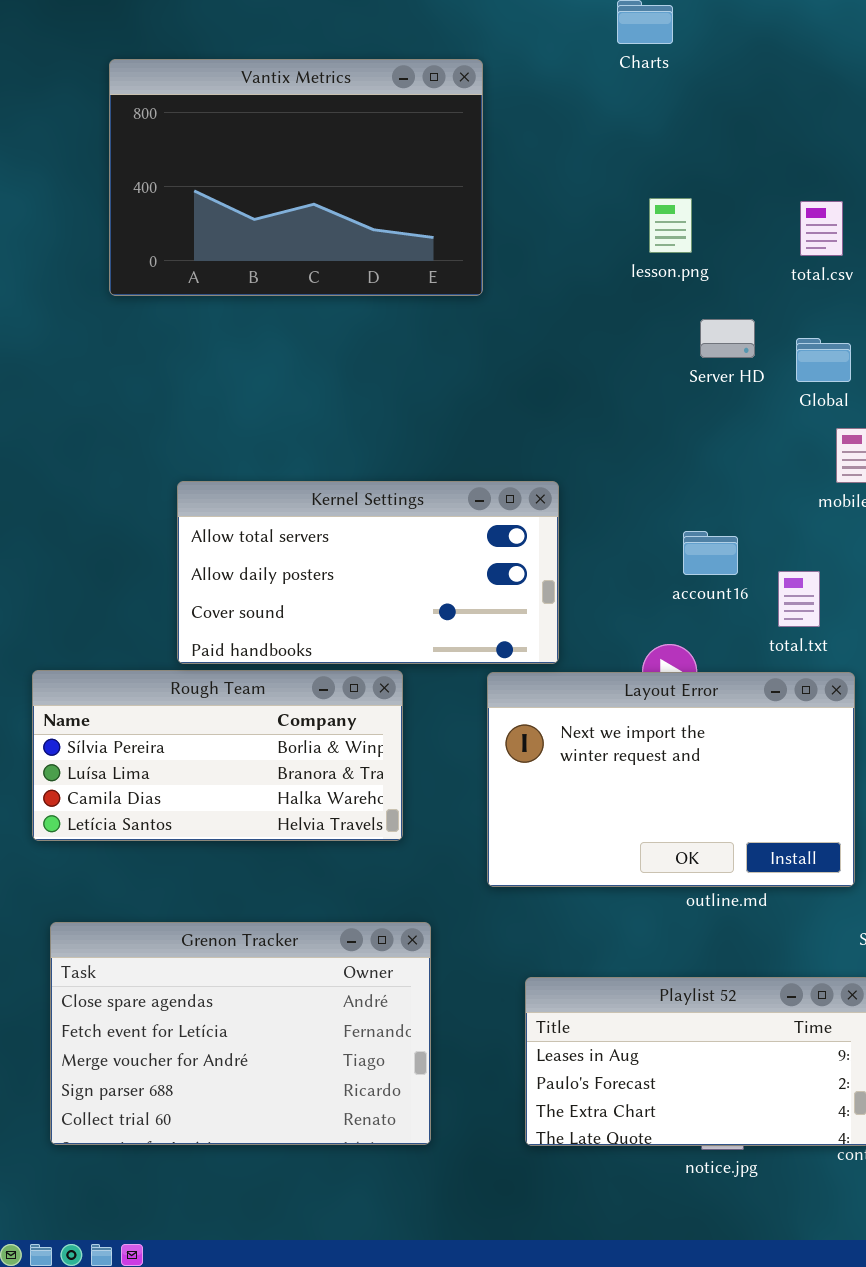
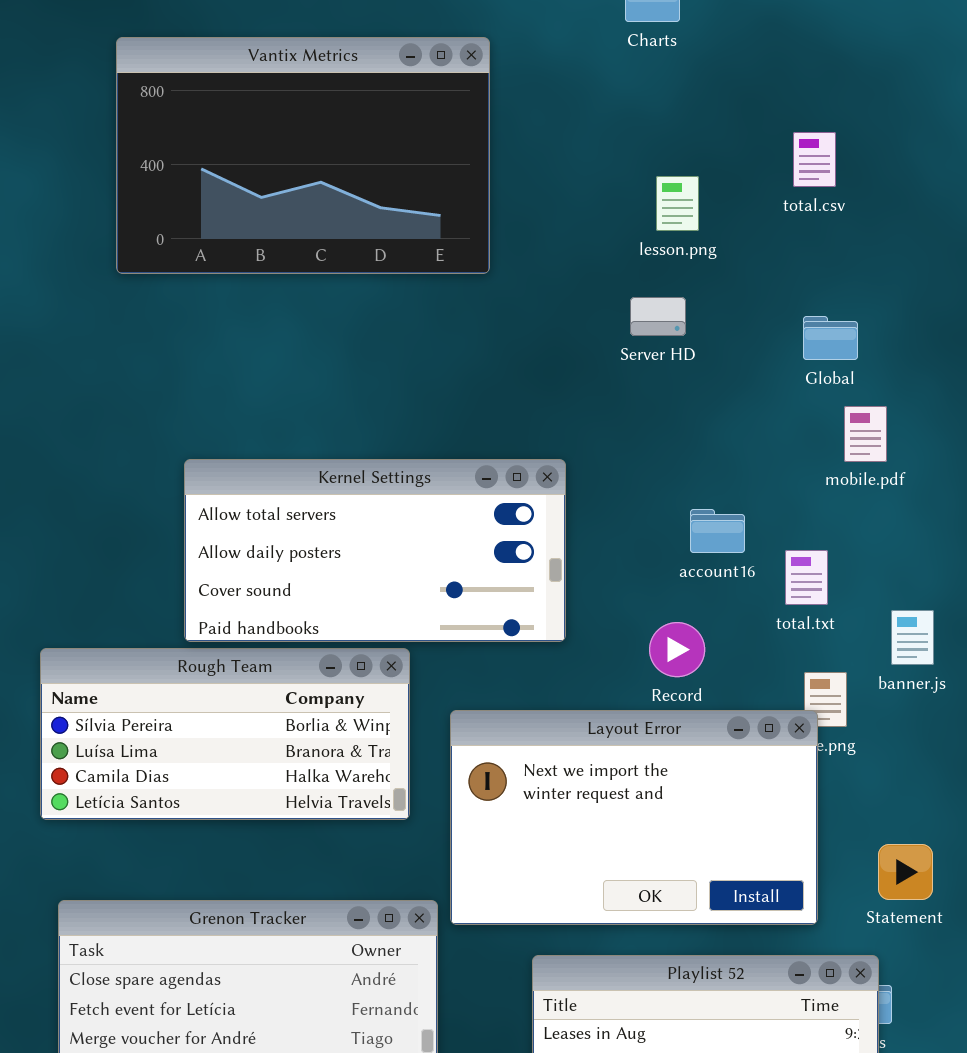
total.csv: [800,201,843,256] -> [793,132,836,187], moved
Server HD: [700,319,755,358] -> [630,297,686,336], moved
Layout Error: [487,672,855,887] -> [450,710,818,925], moved

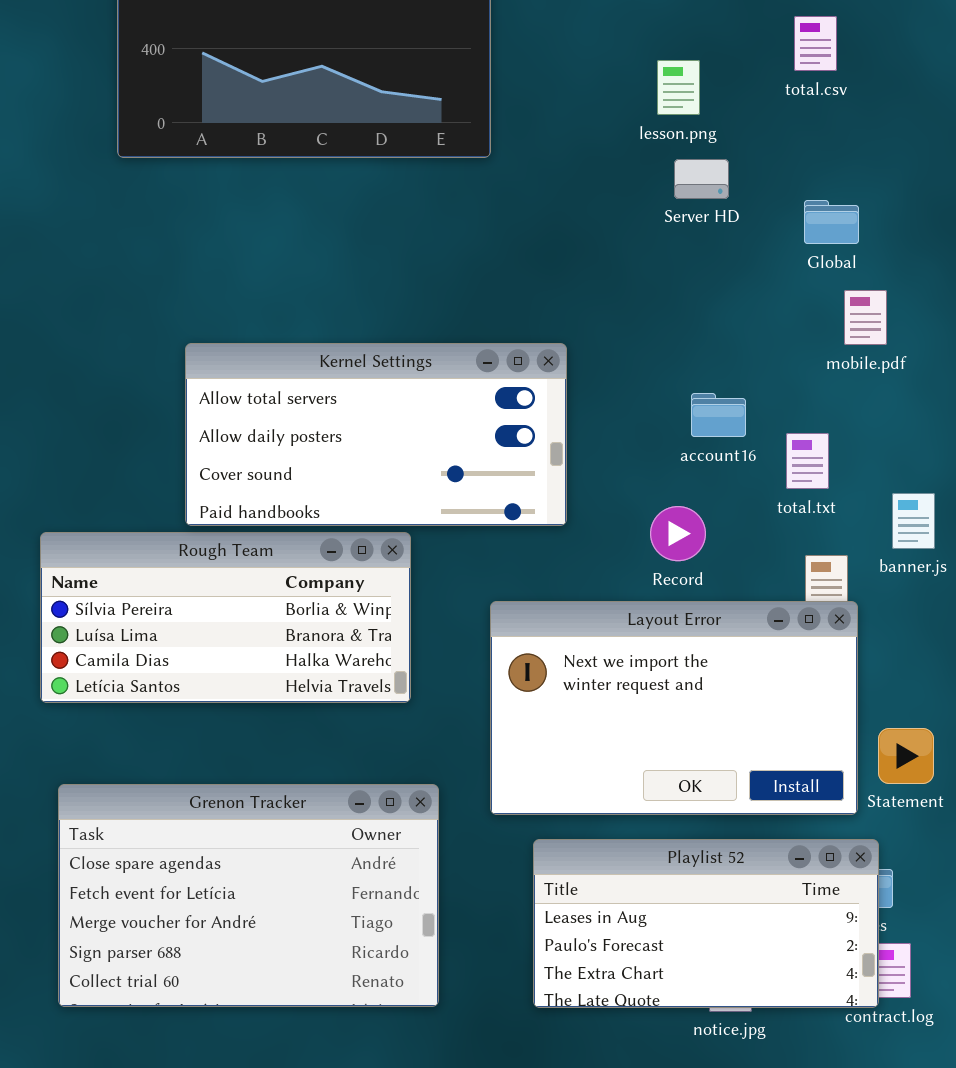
Server HD: [630,297,686,336] -> [674,159,729,199], moved
Layout Error: [450,710,818,925] -> [490,601,858,815], moved

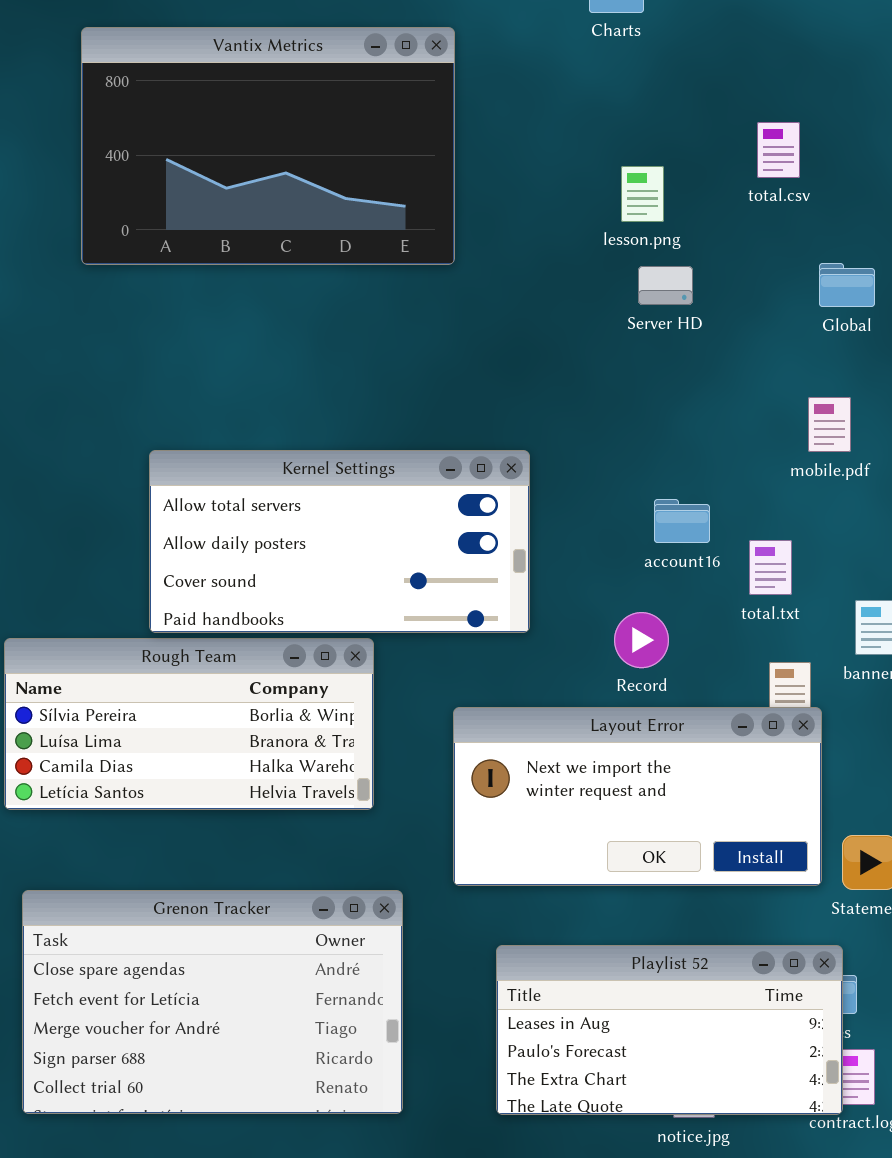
Global: [804,200,859,244] -> [819,263,875,307], moved
Layout Error: [490,601,858,815] -> [453,707,822,886], resized

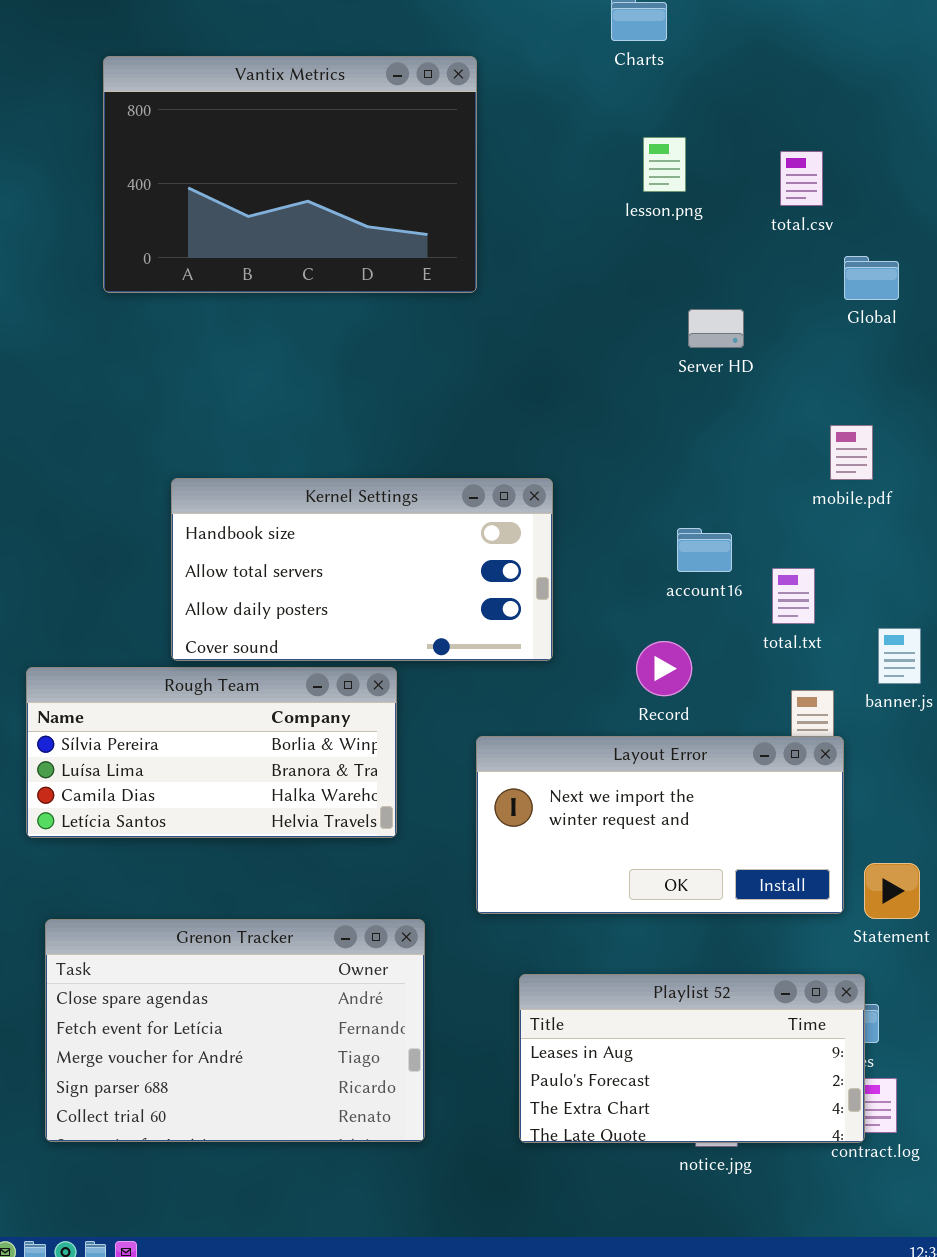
lesson.png: [621,166,664,222] -> [643,137,686,192], moved
Global: [819,263,875,307] -> [844,256,899,300], moved
Server HD: [638,266,693,305] -> [688,309,744,348], moved
Kernel Settings: [149,450,530,633] -> [171,478,553,661], scrolled up 1 row

